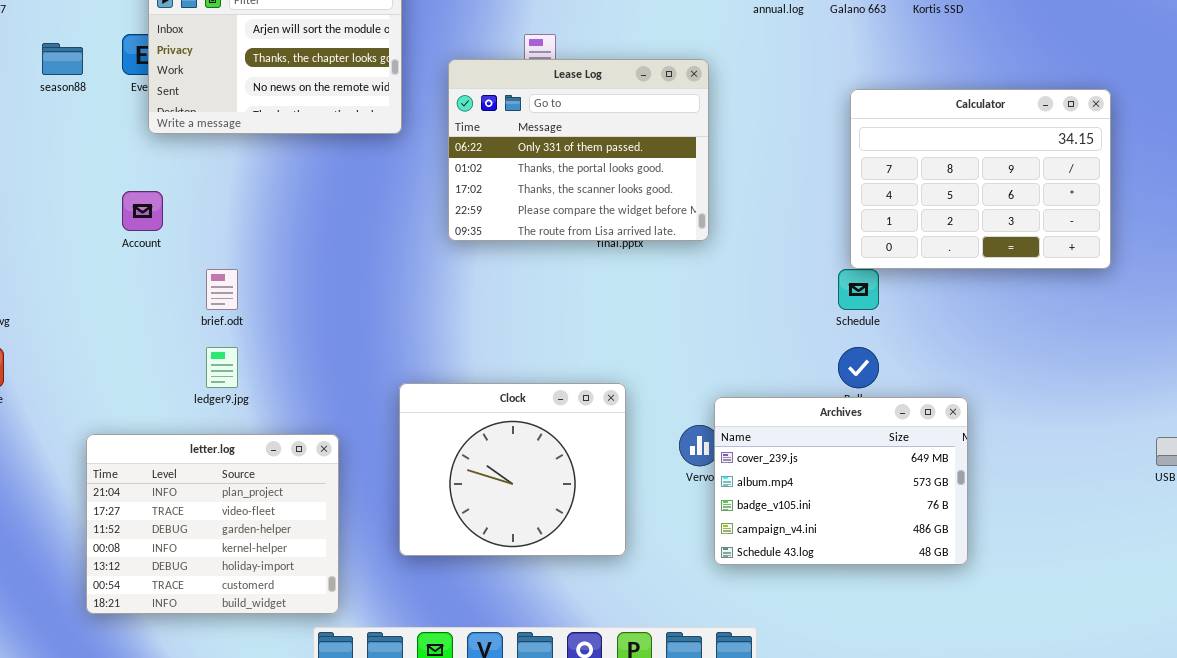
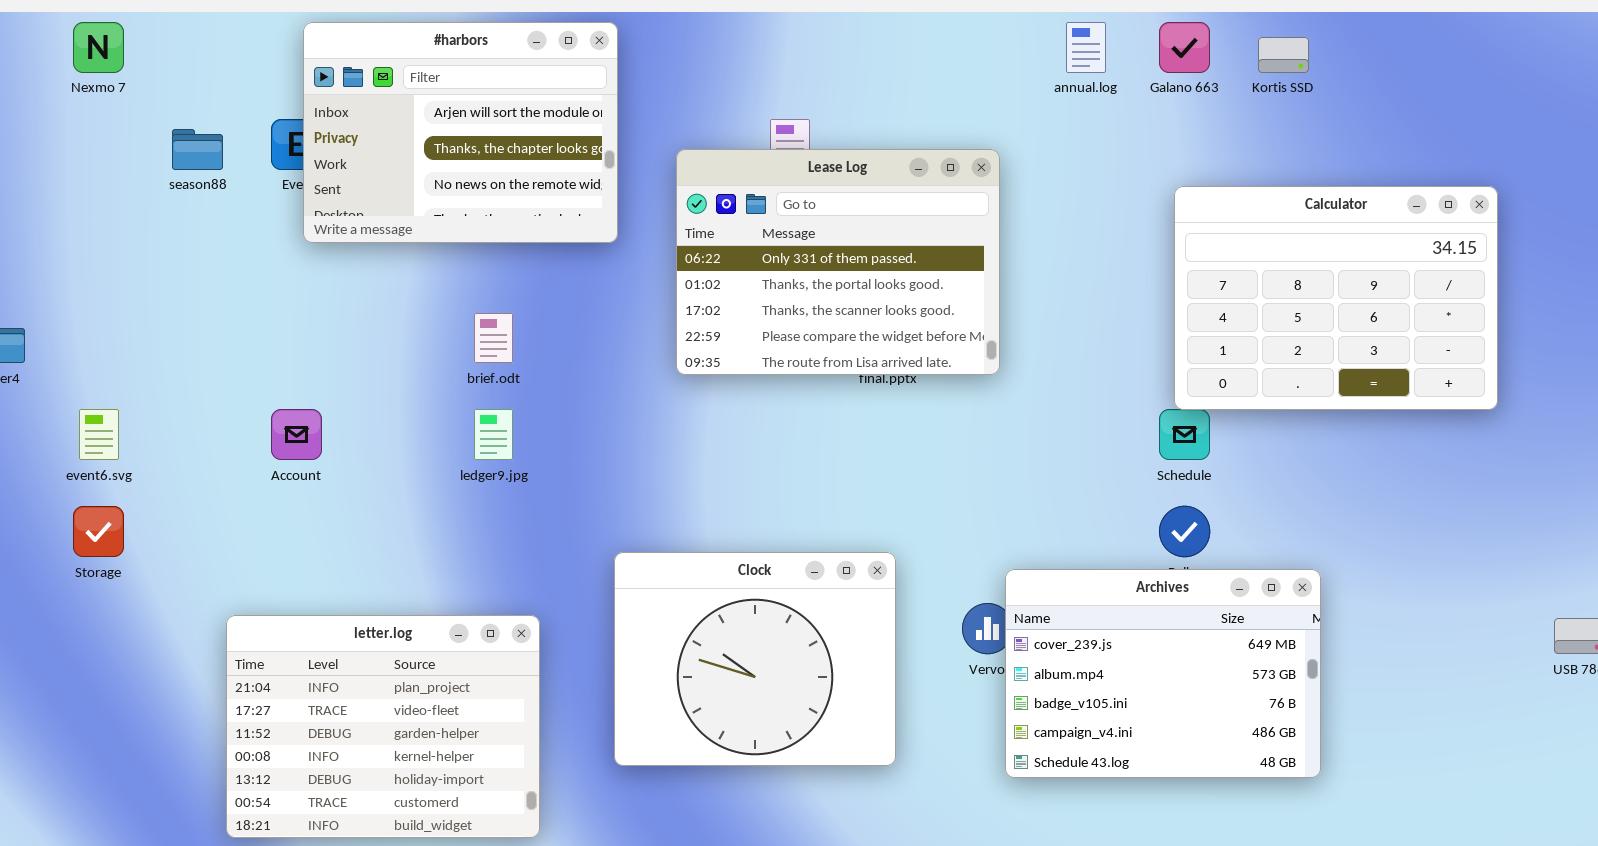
Account: [122,191,163,231] -> [271,409,322,460], moved
brief.odt: [206,269,238,310] -> [474,313,513,363], moved
ledger9.jpg: [206,347,238,388] -> [474,409,513,460], moved

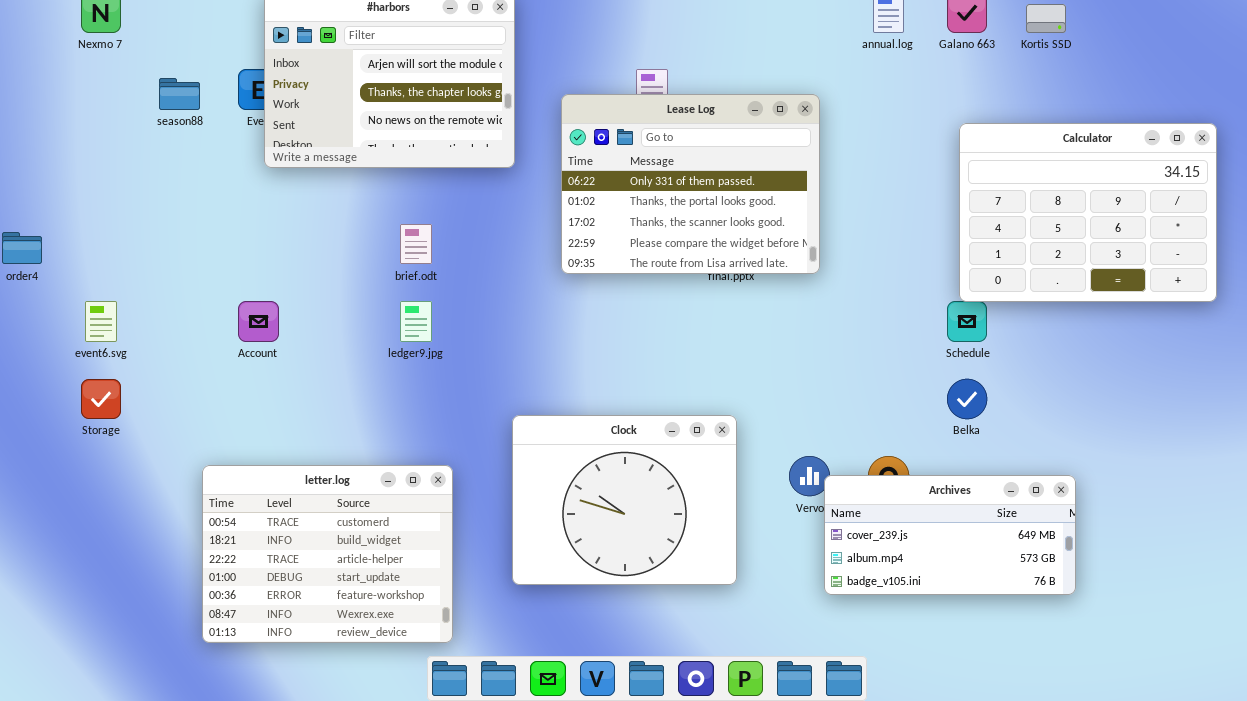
Archives: [1005,569,1321,778] -> [824,475,1076,595], resized
letter.log: [226,615,540,838] -> [202,465,453,643], scrolled down 5 rows

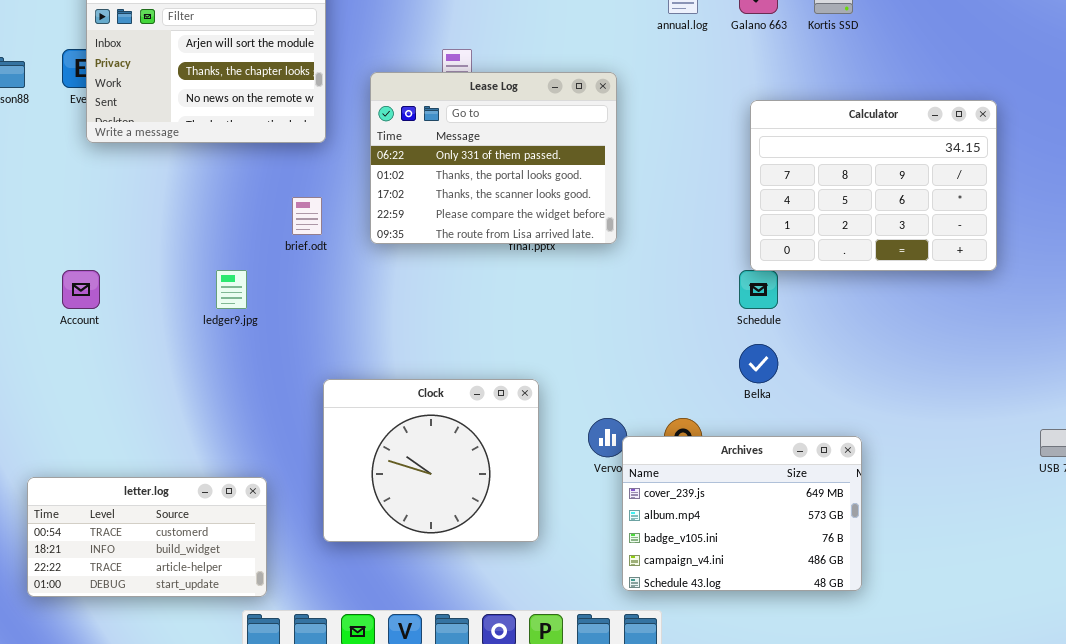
brief.odt: [400,224,432,264] -> [292,197,322,235], moved
letter.log: [202,465,453,643] -> [27,477,267,597], resized
Archives: [824,475,1076,595] -> [622,436,862,591], resized

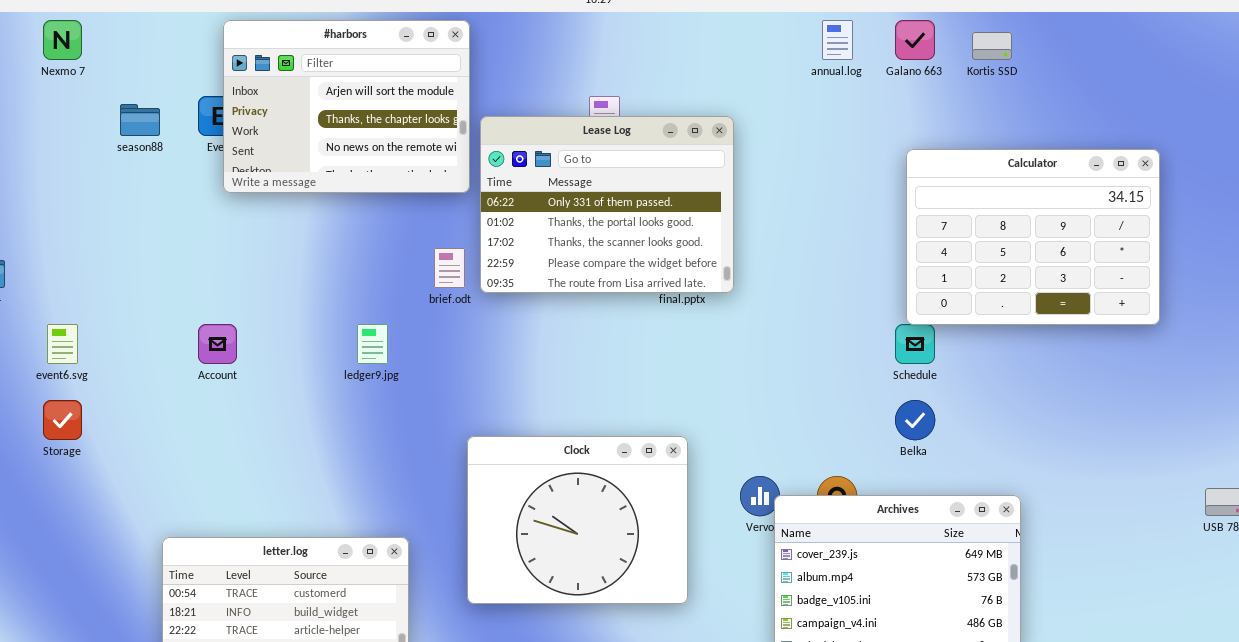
Lease Log: [370,72,617,244] -> [480,116,734,293], moved

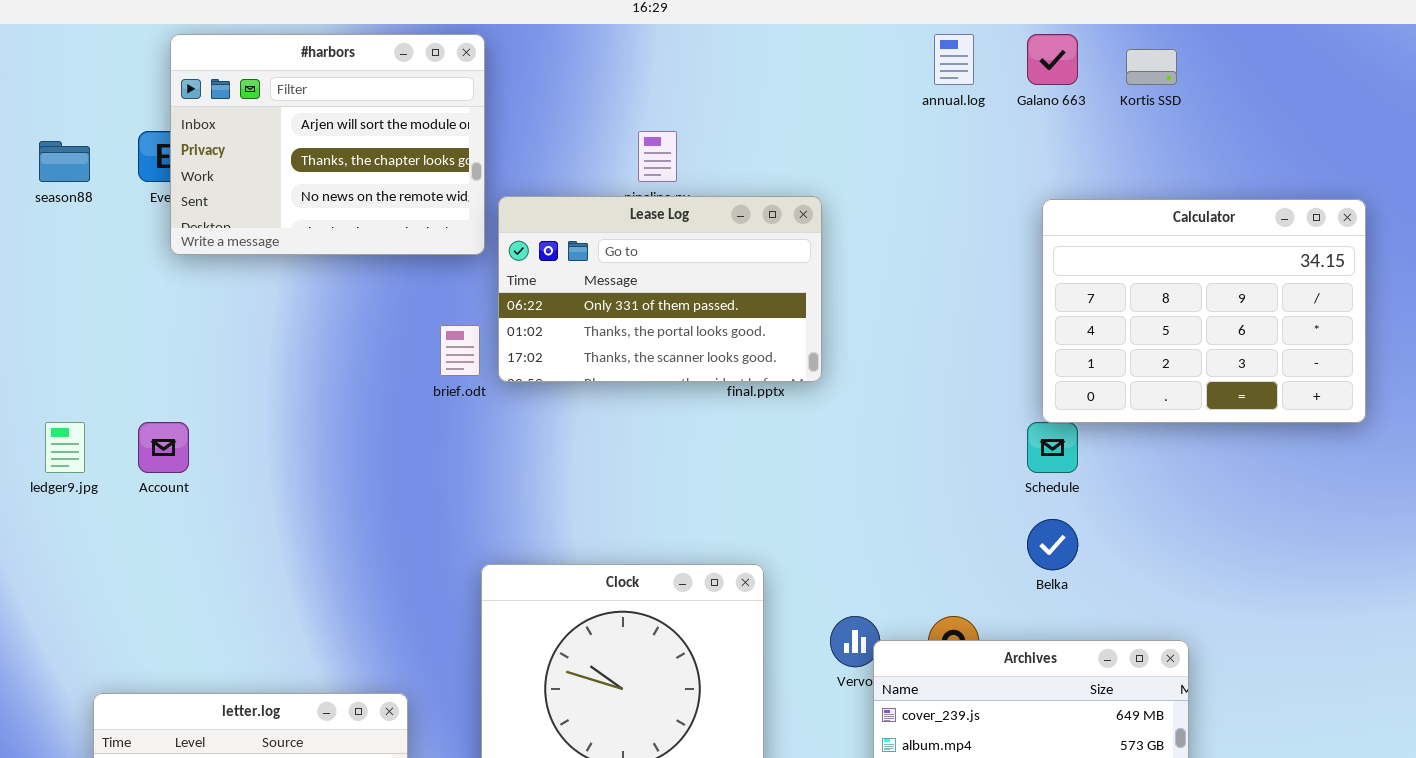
Lease Log: [480,116,734,293] -> [498,196,822,382], resized
ledger9.jpg: [357,324,388,364] -> [45,422,85,473], moved

